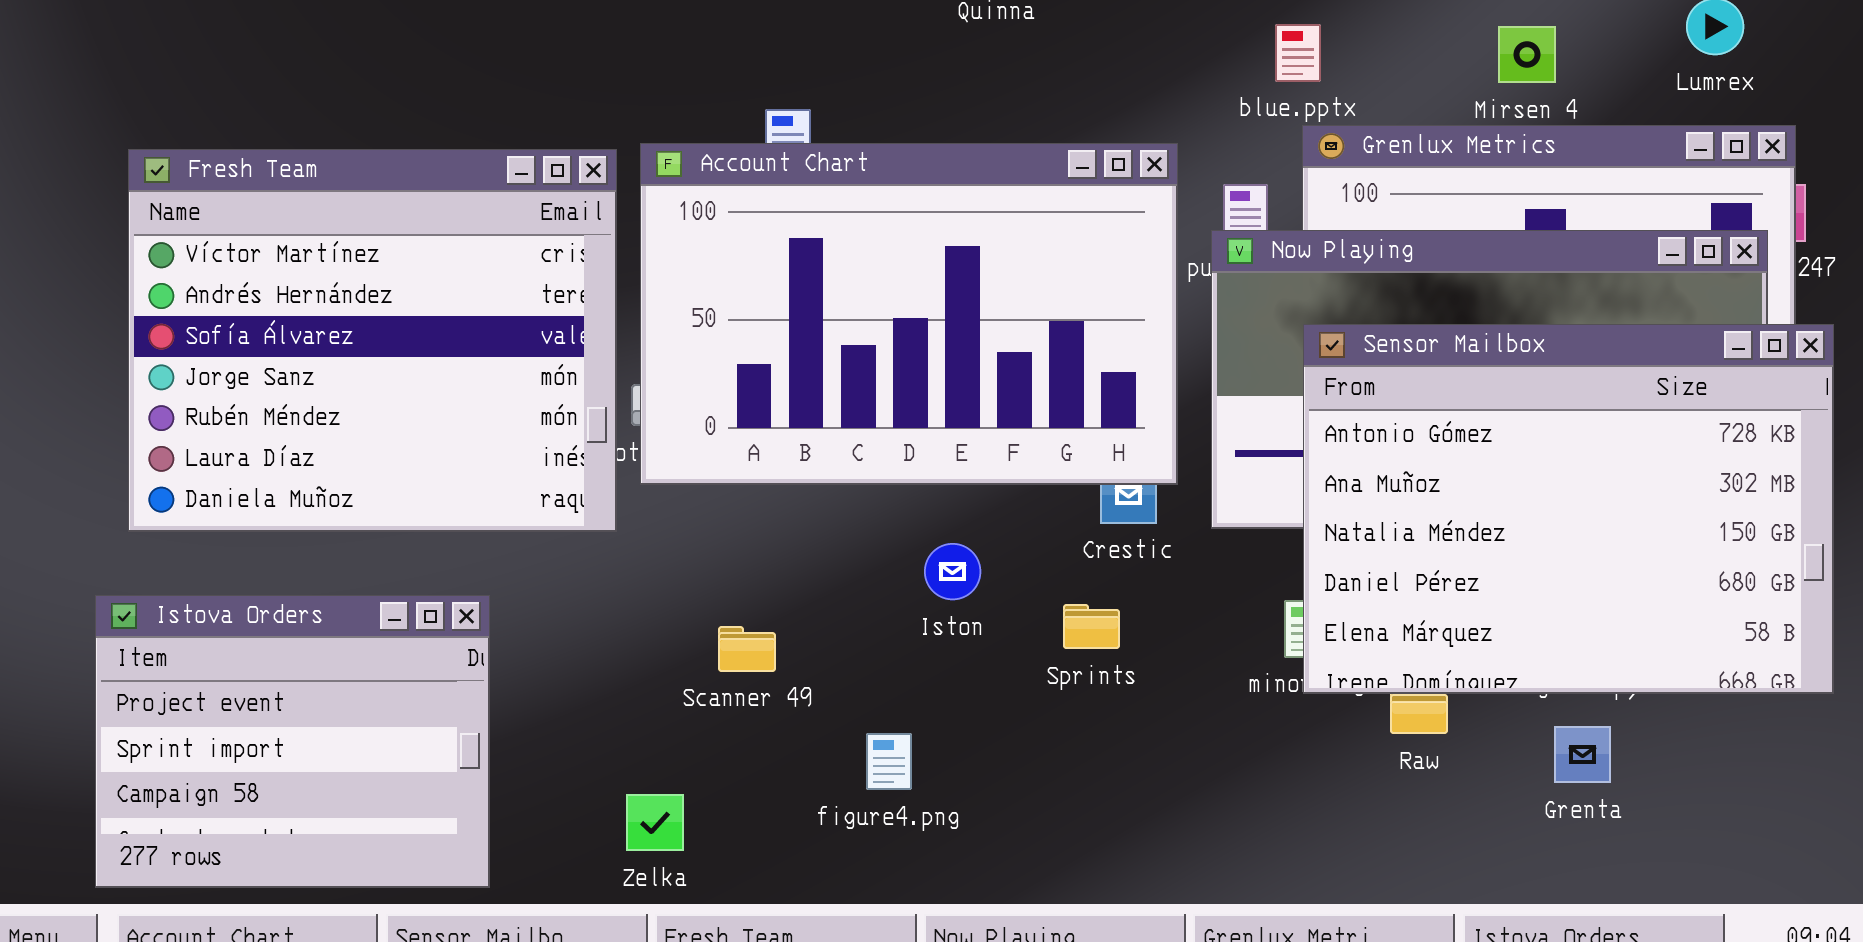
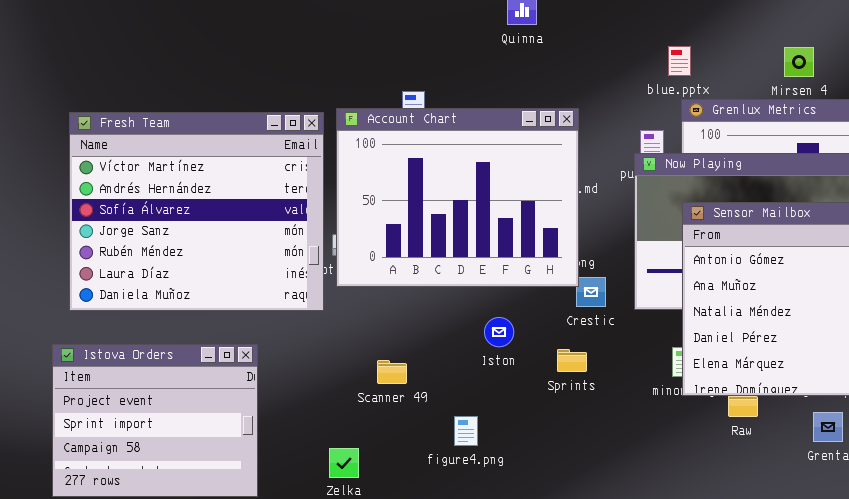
Account Chart: [640,143,1178,485] -> [336,108,579,287], resized

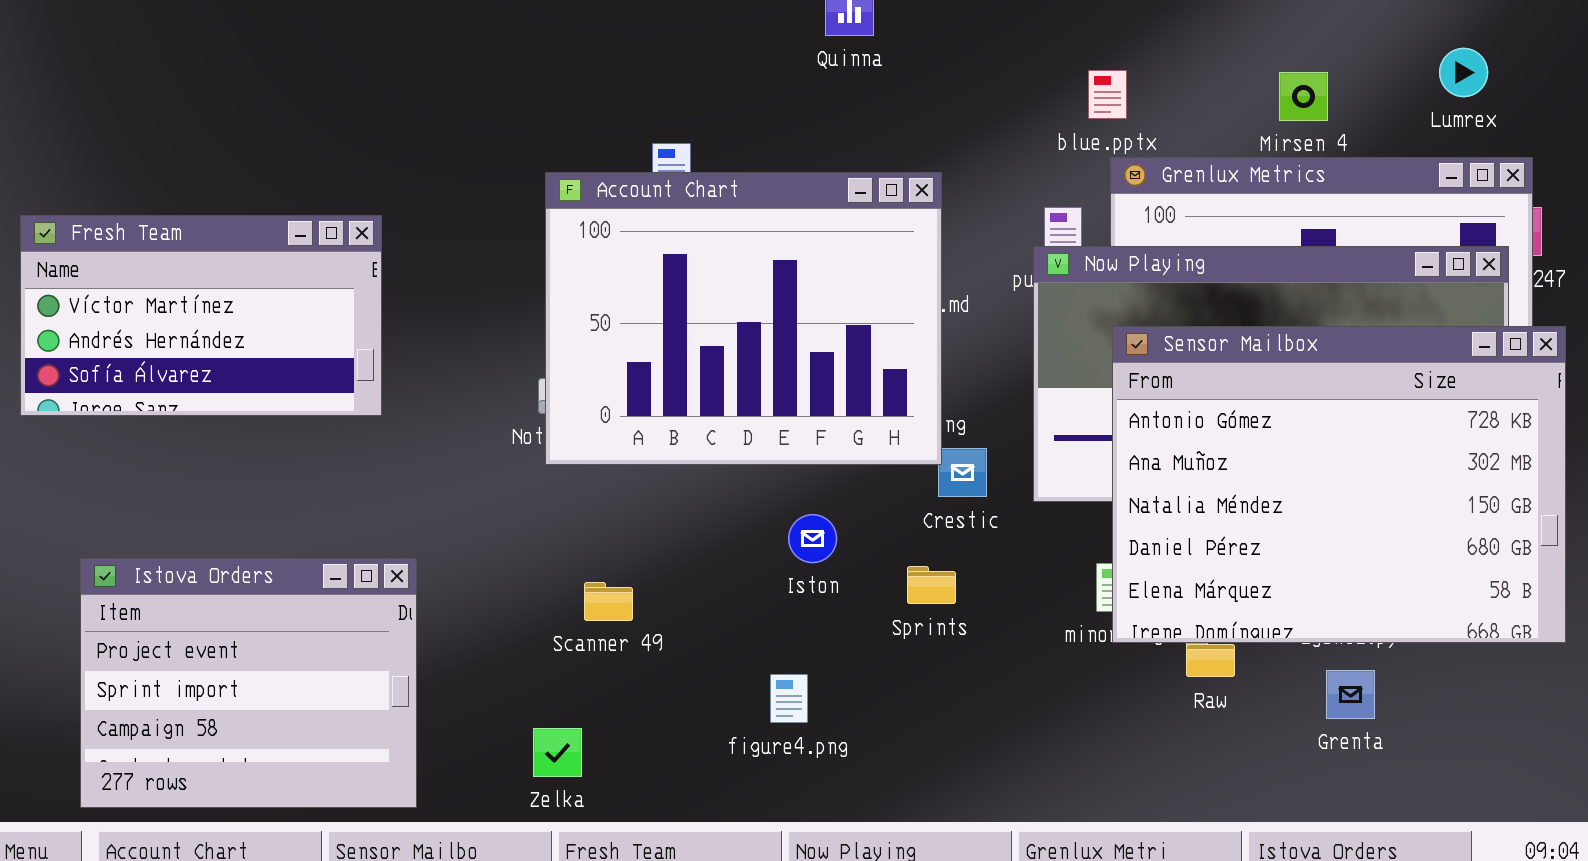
Fresh Team: [69,112,324,311] -> [20,215,382,416], moved, resized
Scanner 49: [377,360,407,384] -> [584,582,633,621], moved
figure4.png: [454,416,478,446] -> [770,674,808,723], moved

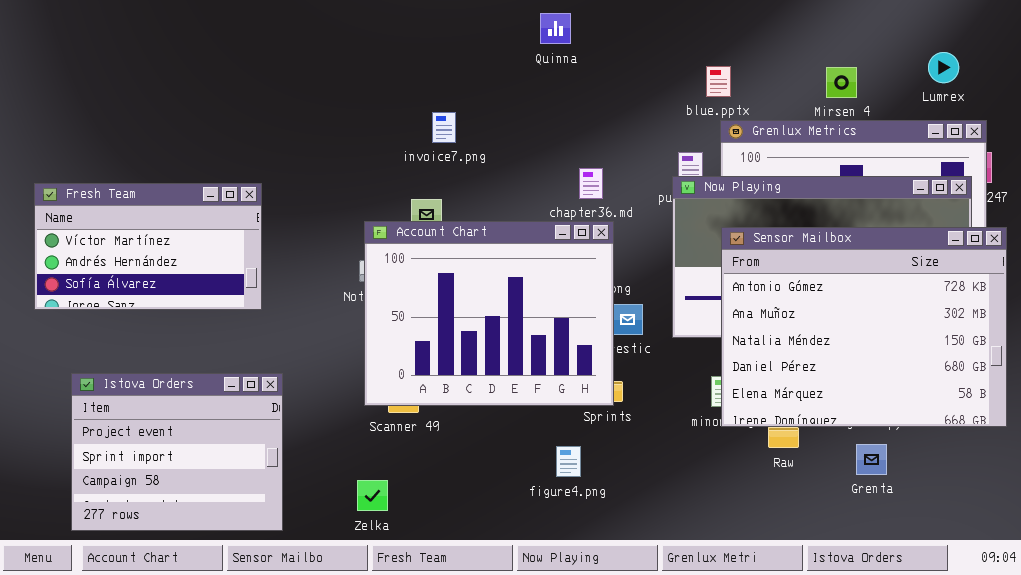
Account Chart: [545,172,942,465] -> [364,221,614,406], moved
Fresh Team: [20,215,382,416] -> [34,183,262,310], moved
figure4.png: [770,674,808,723] -> [556,446,581,477], moved

